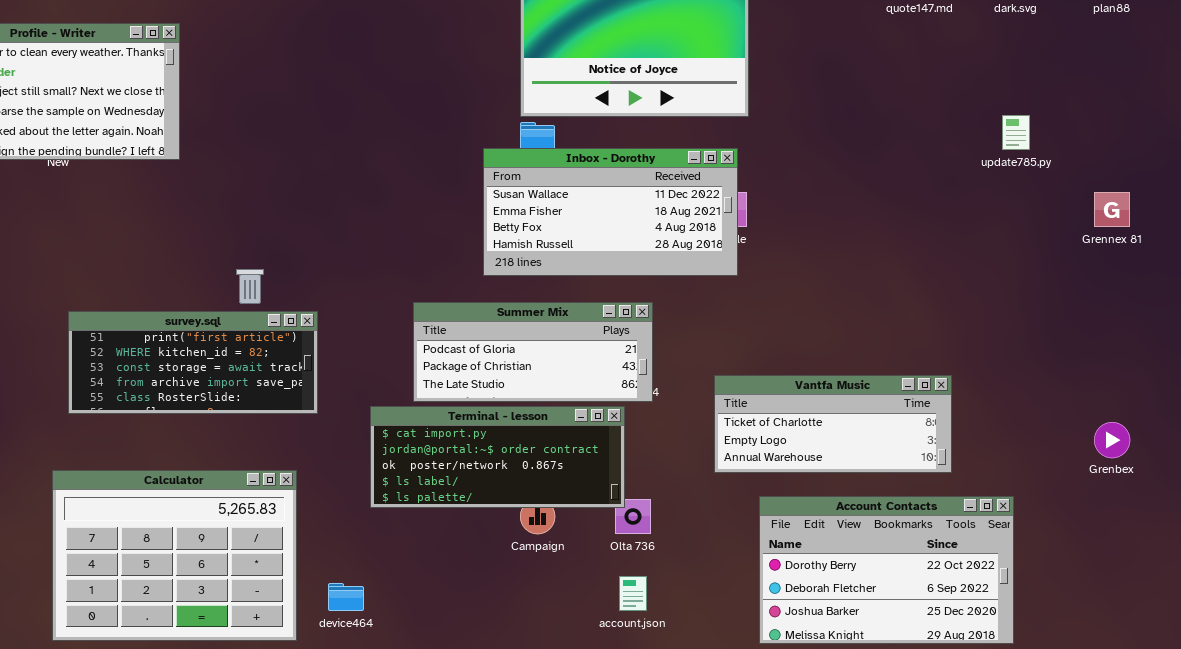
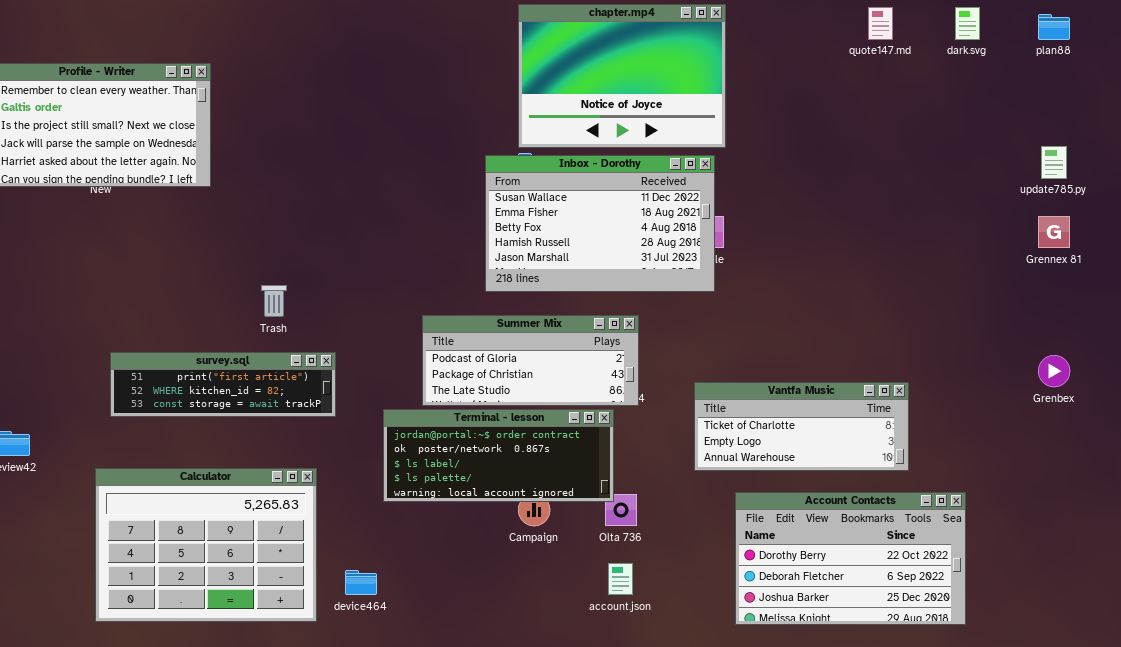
update785.py: [1002,115,1030,150] -> [1041,146,1067,179], moved
Inbox - Dorothy: [483,148,738,276] -> [485,155,715,292], resized
survey.sql: [68,311,318,414] -> [110,352,336,417], resized
Terminal - lesson: [370,406,625,508] -> [383,409,614,502], scrolled down 1 row
Grenbex: [1094,422,1130,458] -> [1038,355,1070,387], moved

